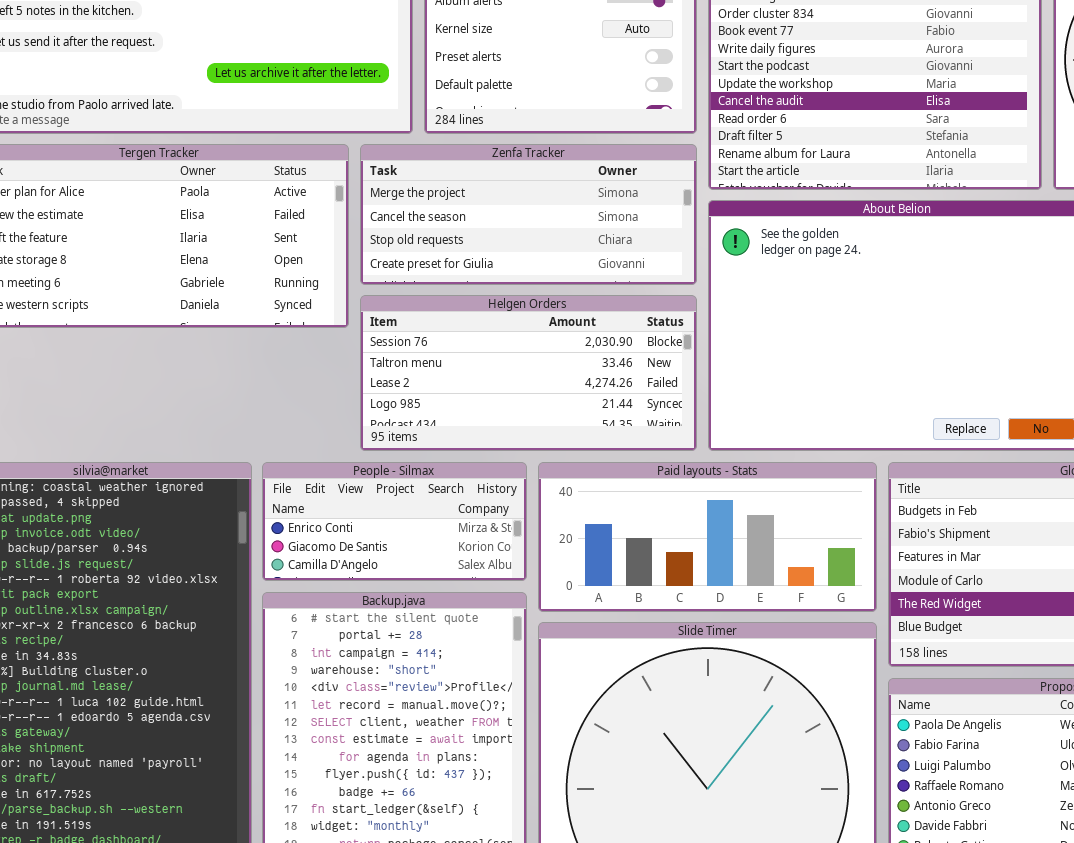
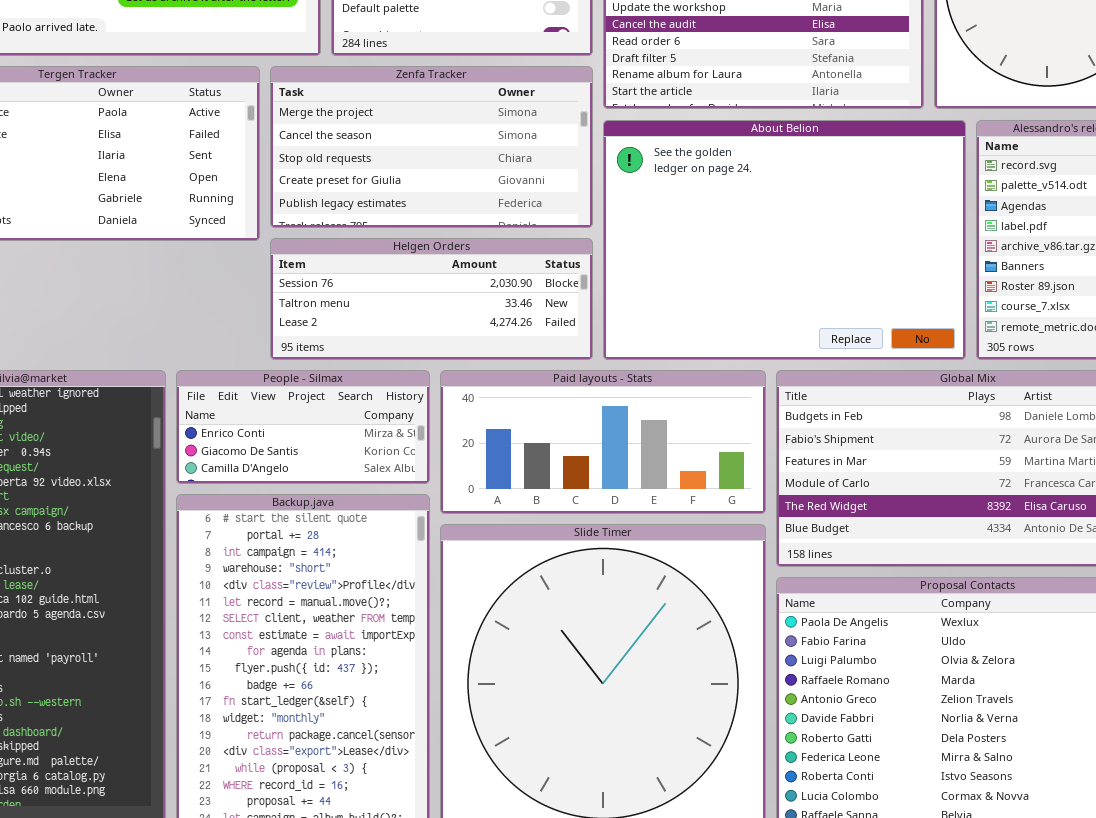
Zenfa Tracker: [360,144,697,285] -> [270,66,593,228], resized
Helgen Orders: [360,295,697,451] -> [270,238,593,360], resized

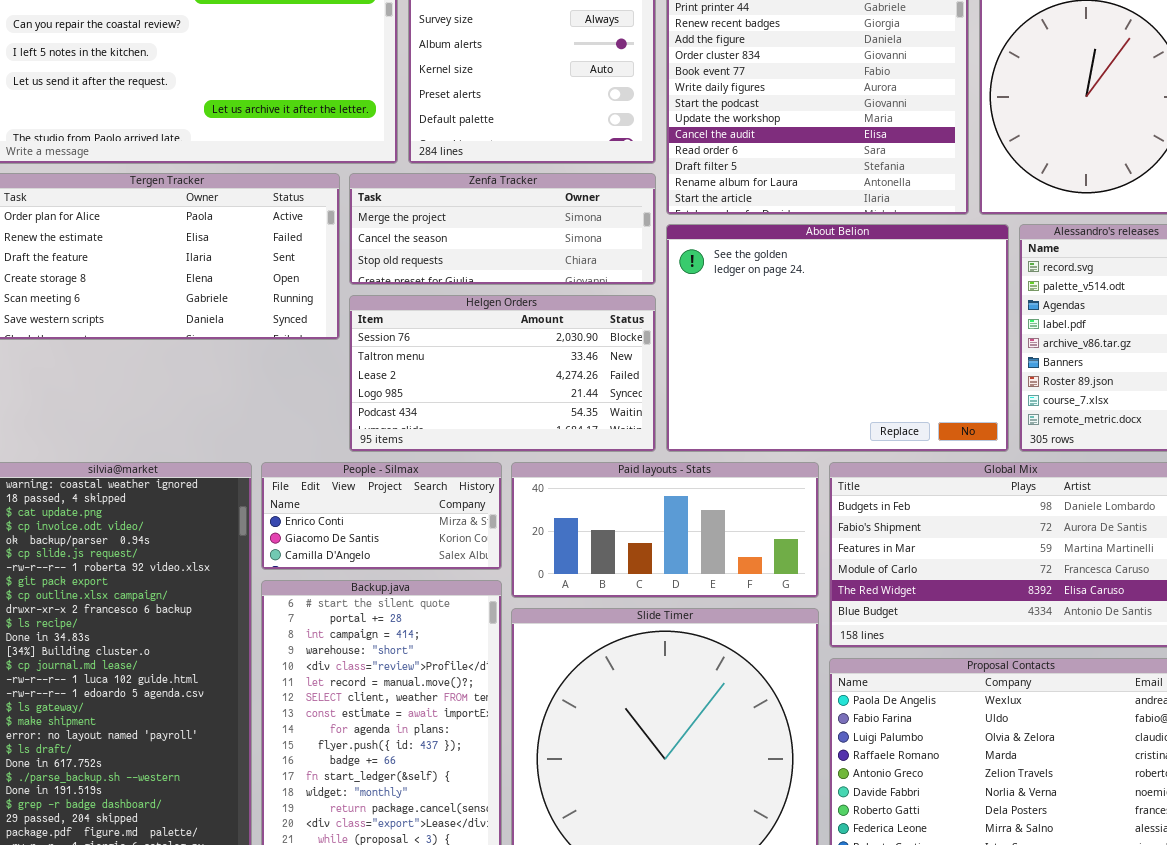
Zenfa Tracker: [270,66,593,228] -> [349,173,656,285], resized
Helgen Orders: [270,238,593,360] -> [349,295,656,452], resized

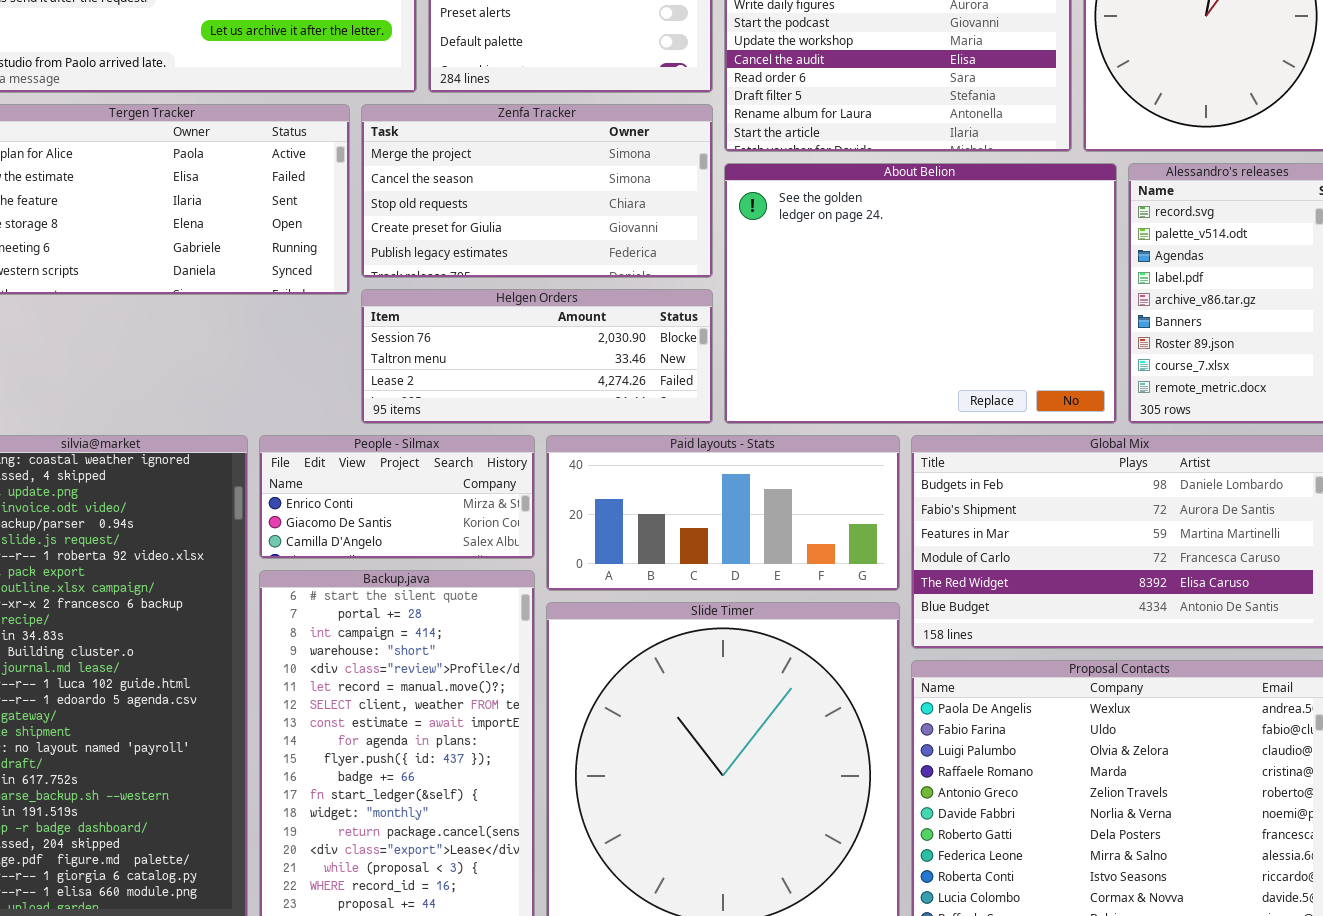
Zenfa Tracker: [349,173,656,285] -> [361,104,713,278], resized
Helgen Orders: [349,295,656,452] -> [361,289,713,424], resized

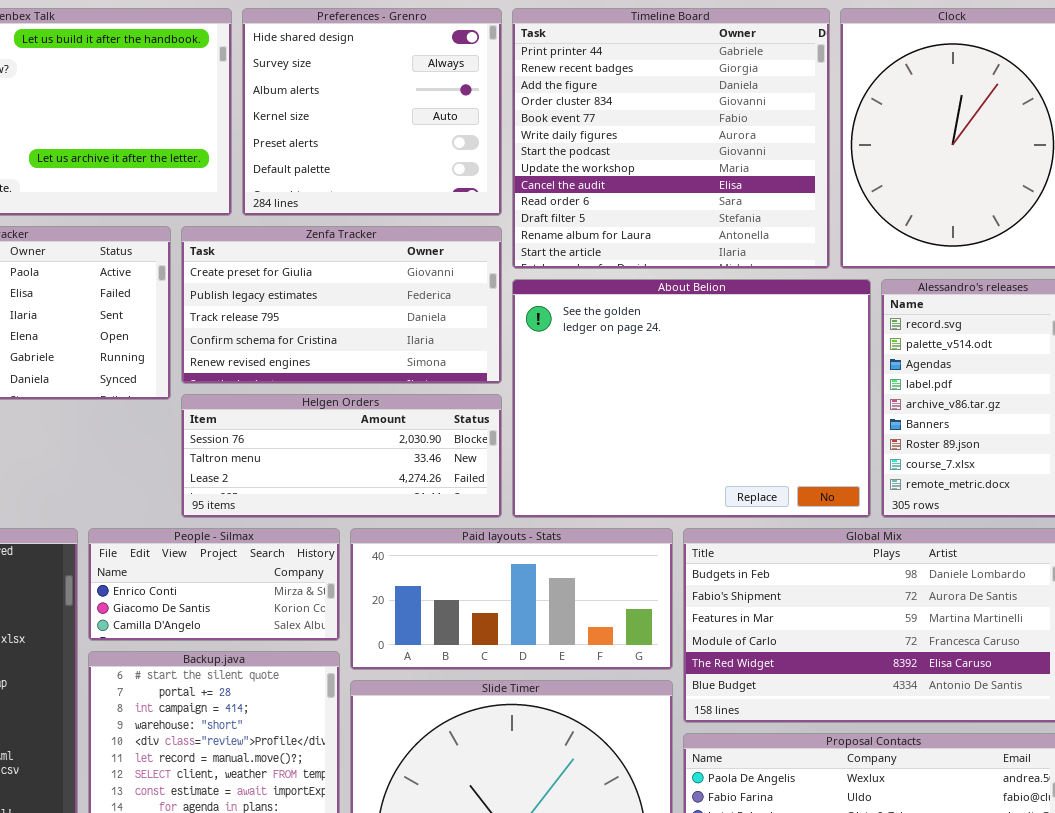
Zenfa Tracker: [361,104,713,278] -> [181,226,502,384], scrolled down 3 rows

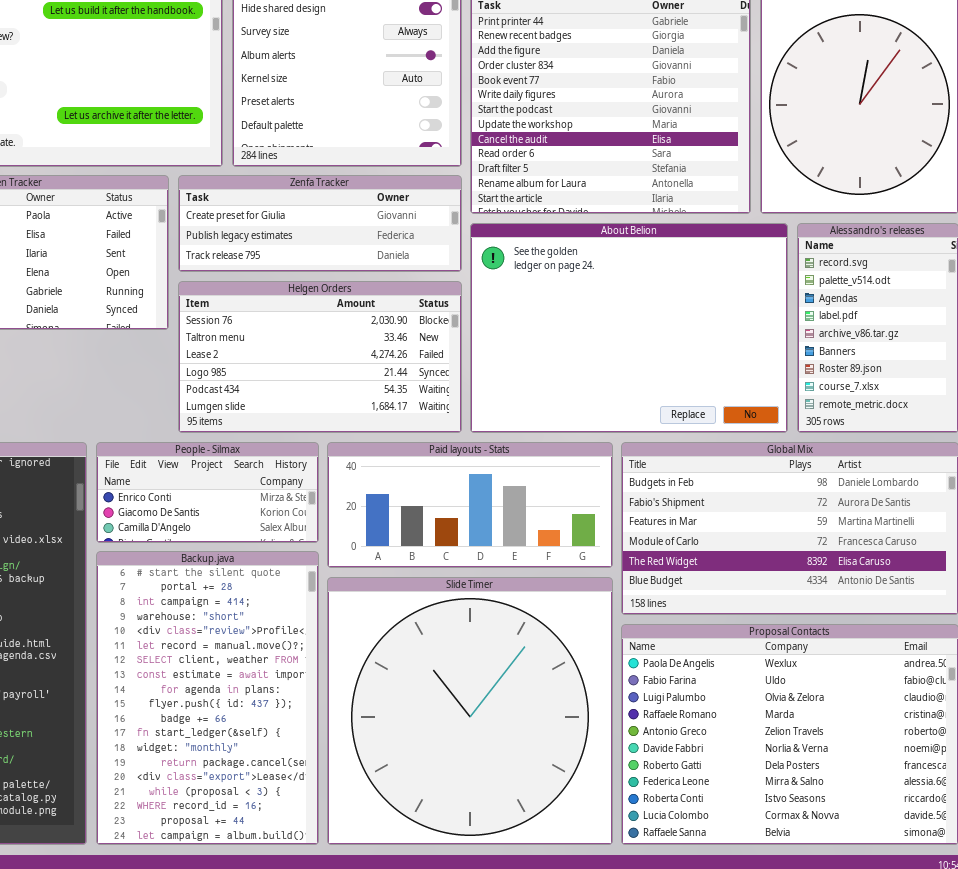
Zenfa Tracker: [181,226,502,384] -> [178,175,462,272], resized
Helgen Orders: [181,394,502,518] -> [178,281,462,433], resized

